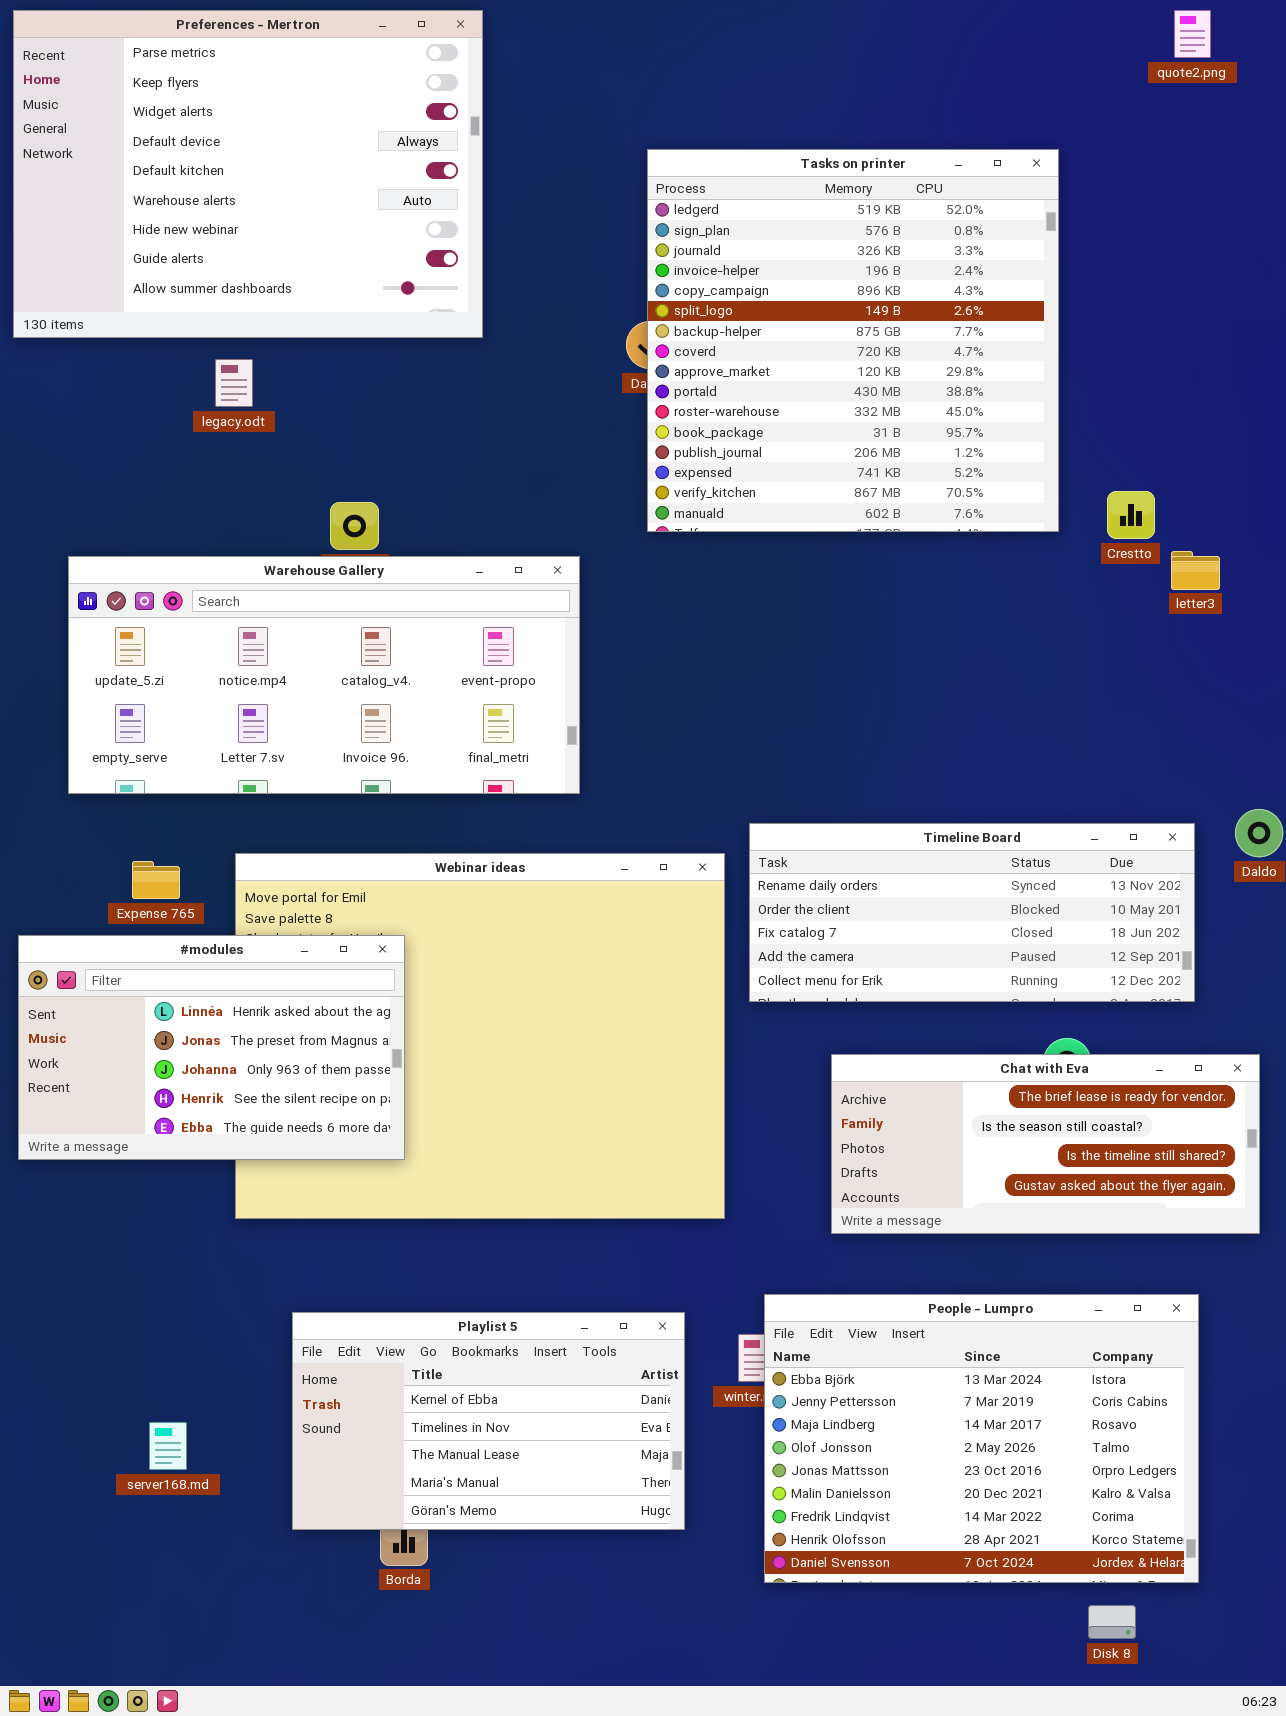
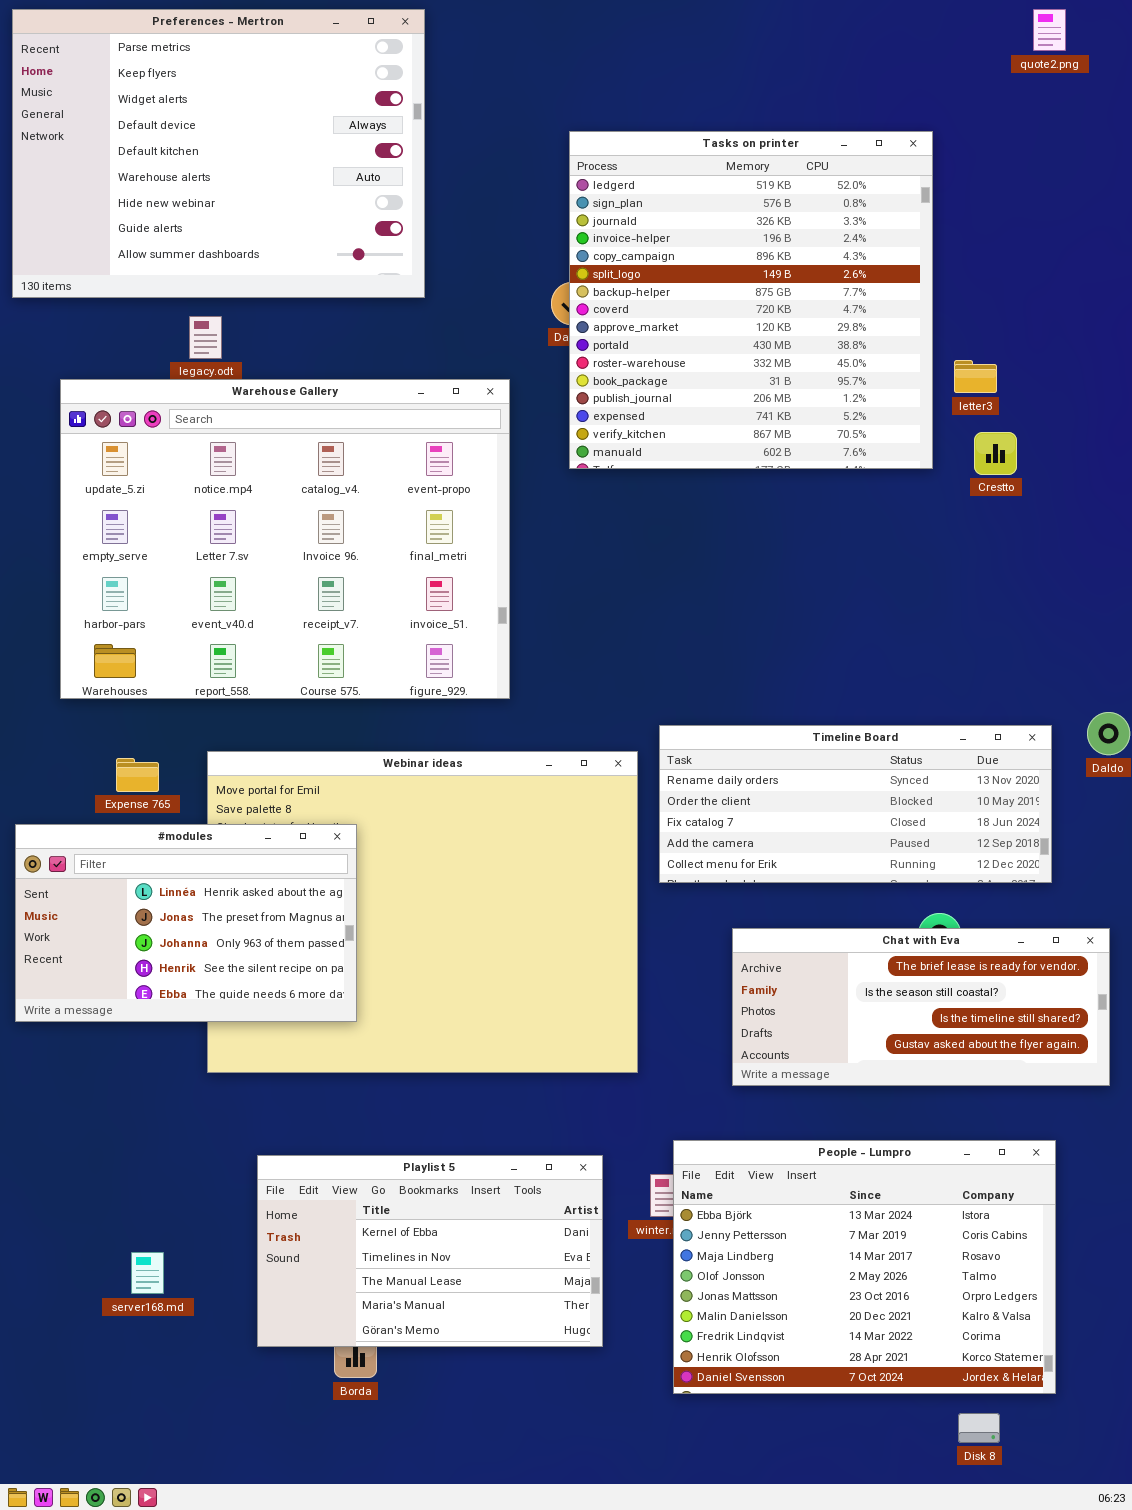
letter3: [1171,551,1220,590] -> [954,360,997,393], moved
Warehouse Gallery: [68,556,580,794] -> [60,379,510,699], resized

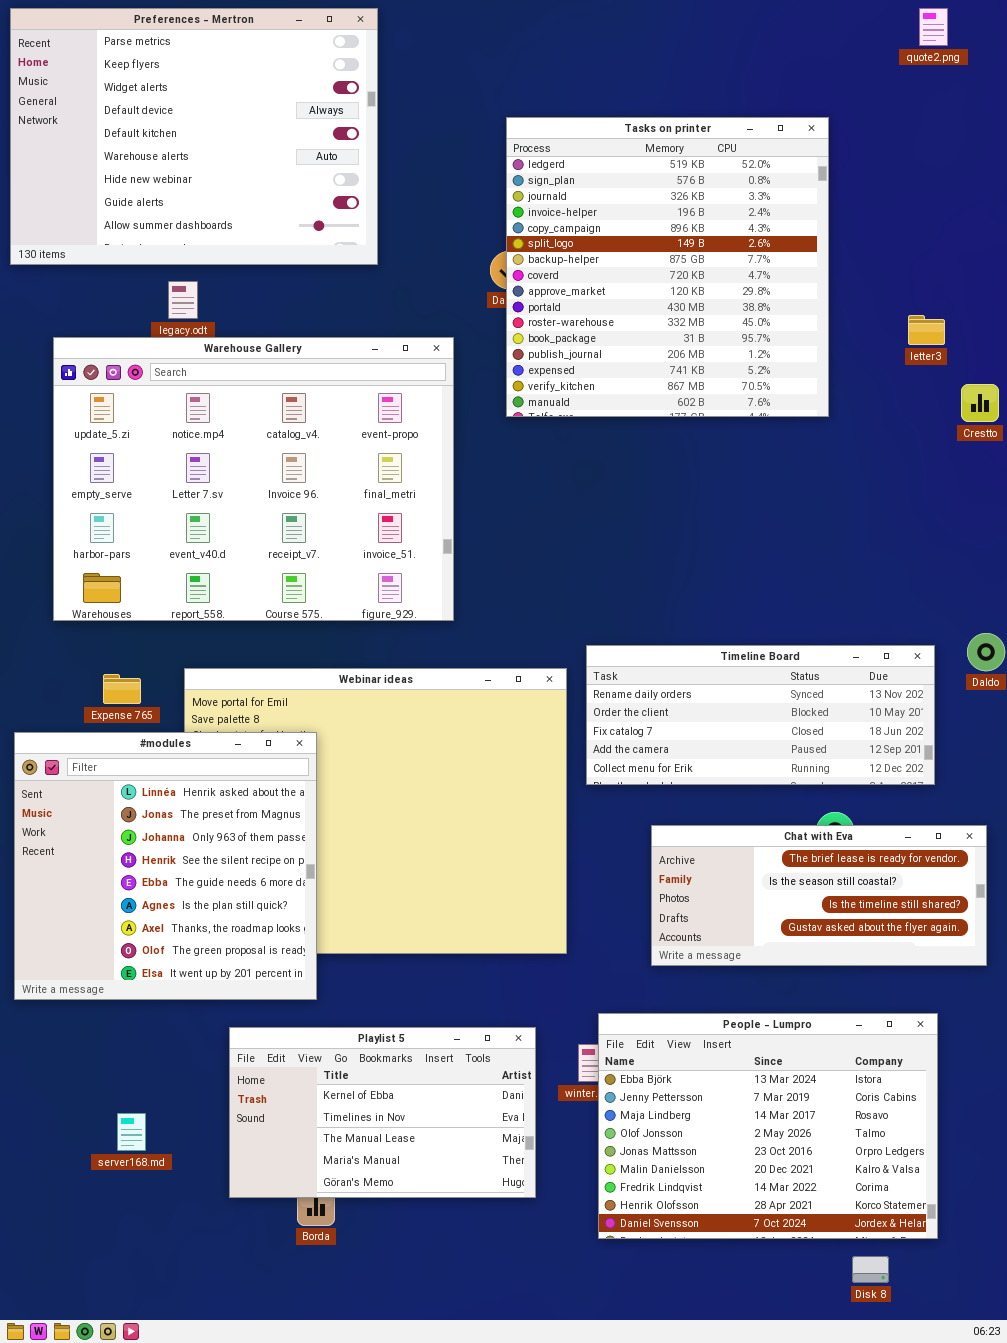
letter3: [954,360,997,393] -> [908,315,945,345], moved
Crestto: [974,432,1017,475] -> [961,384,999,422], moved
#modules: [15,824,357,1022] -> [14,732,317,1000], resized

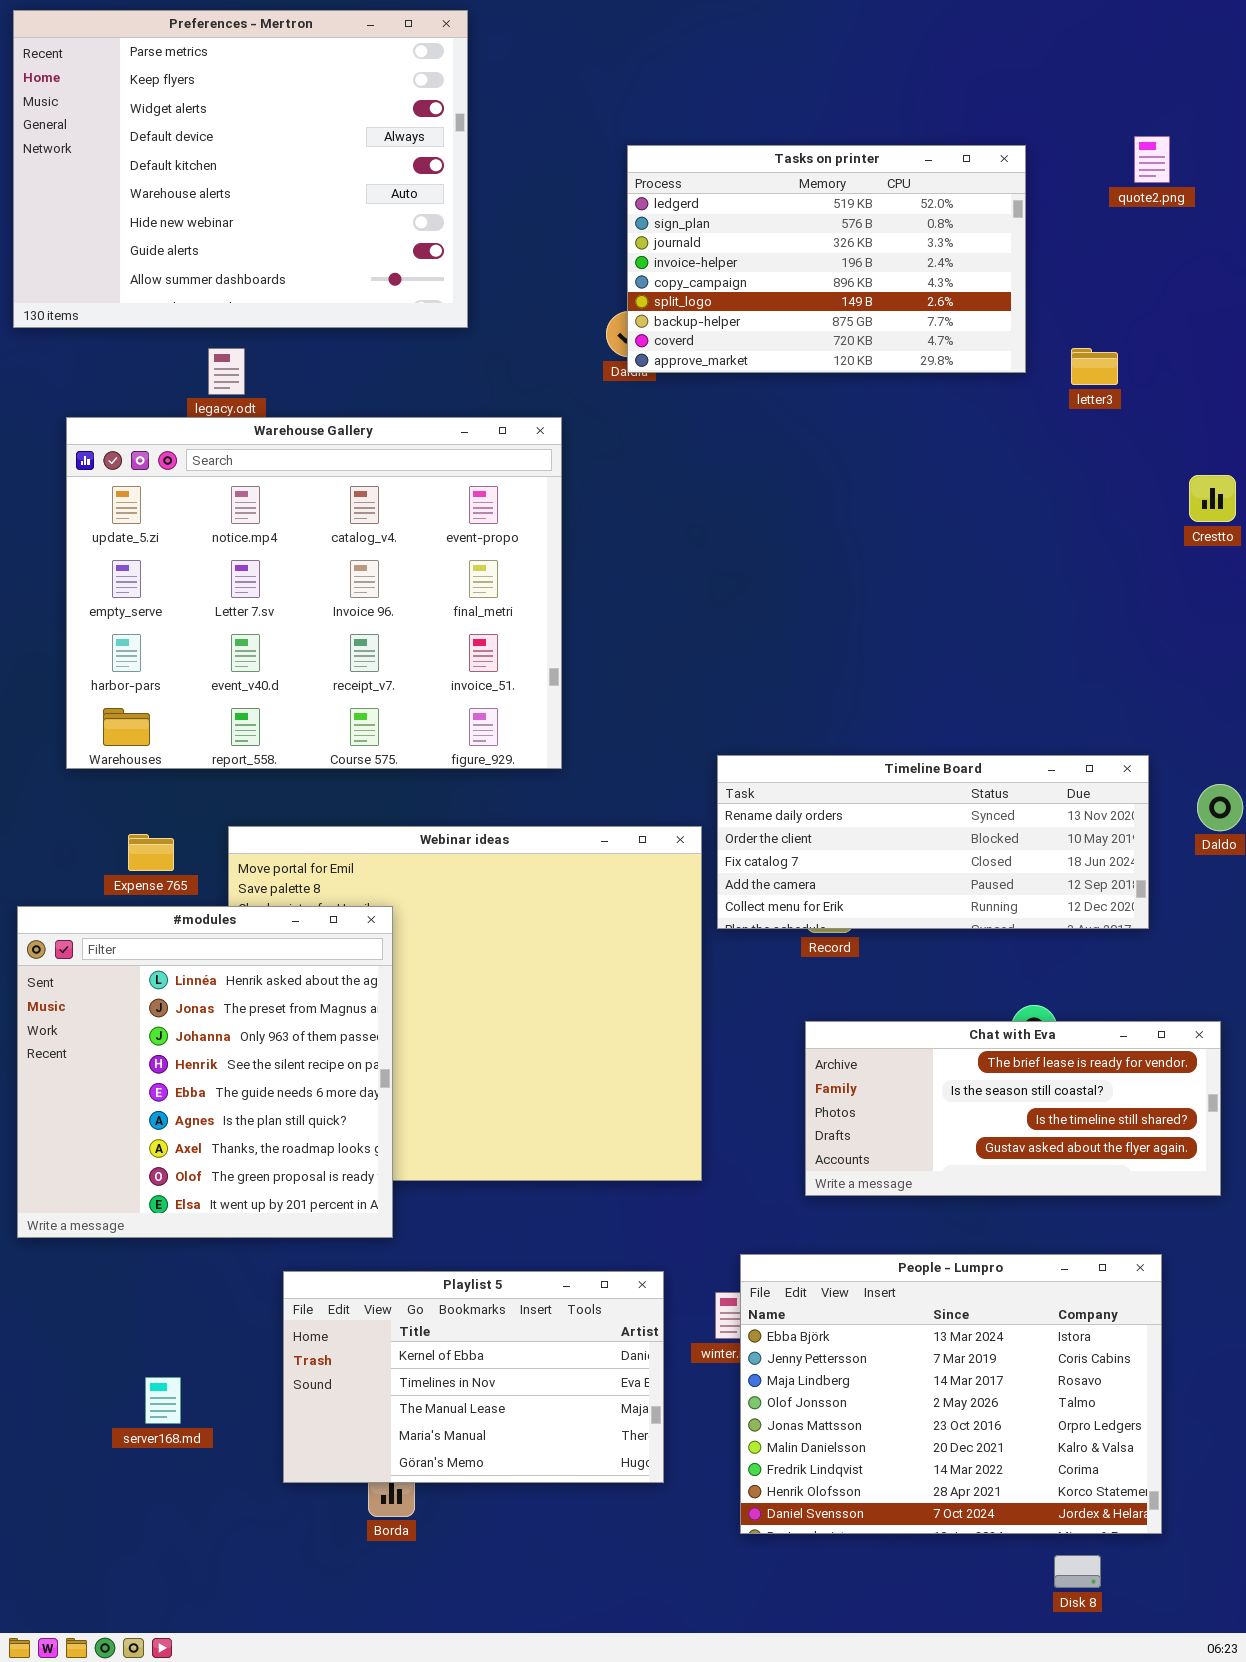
quote2.png: [919,8,948,46] -> [1134,136,1170,183], moved
Tasks on printer: [506,117,829,417] -> [627,145,1026,373], resized
letter3: [908,315,945,345] -> [1071,348,1118,385], moved
Timeline Board: [586,645,935,785] -> [717,755,1149,929], moved

